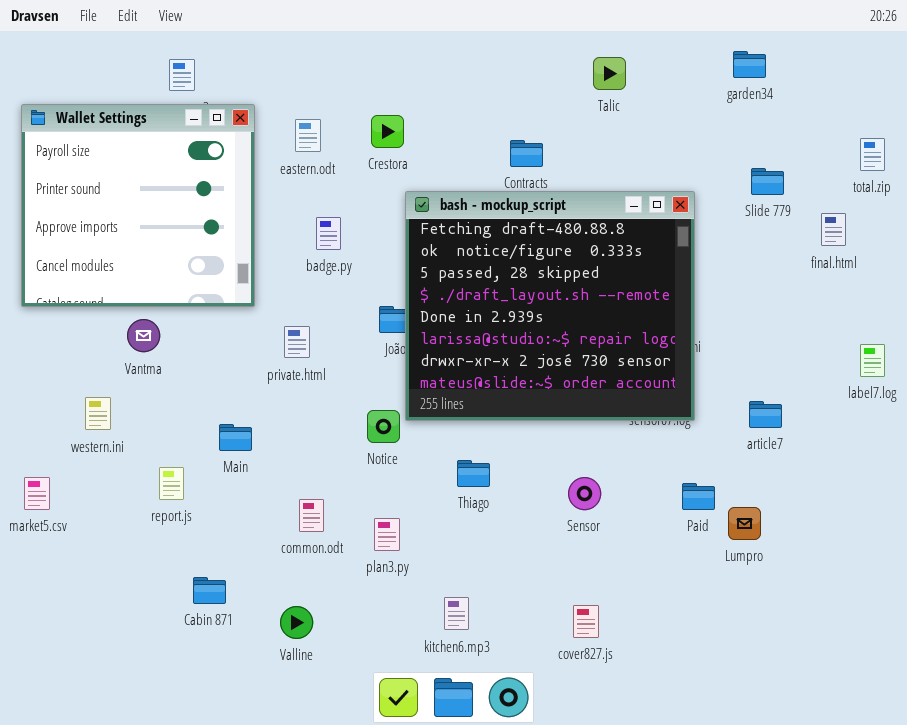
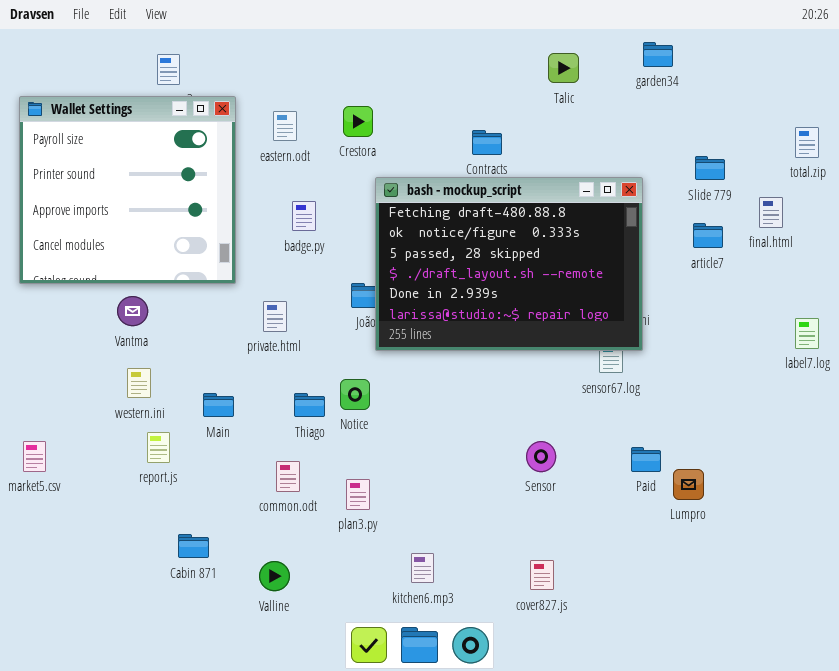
garden34: [733,51,766,78] -> [643,42,673,67], moved
bash - mockup_script: [405,191,695,421] -> [375,177,643,351], resized
western.ini: [85,397,111,430] -> [127,368,151,398], moved
article7: [749,401,782,428] -> [693,223,723,248], moved
Thiago: [457,460,490,487] -> [294,393,325,417], moved

